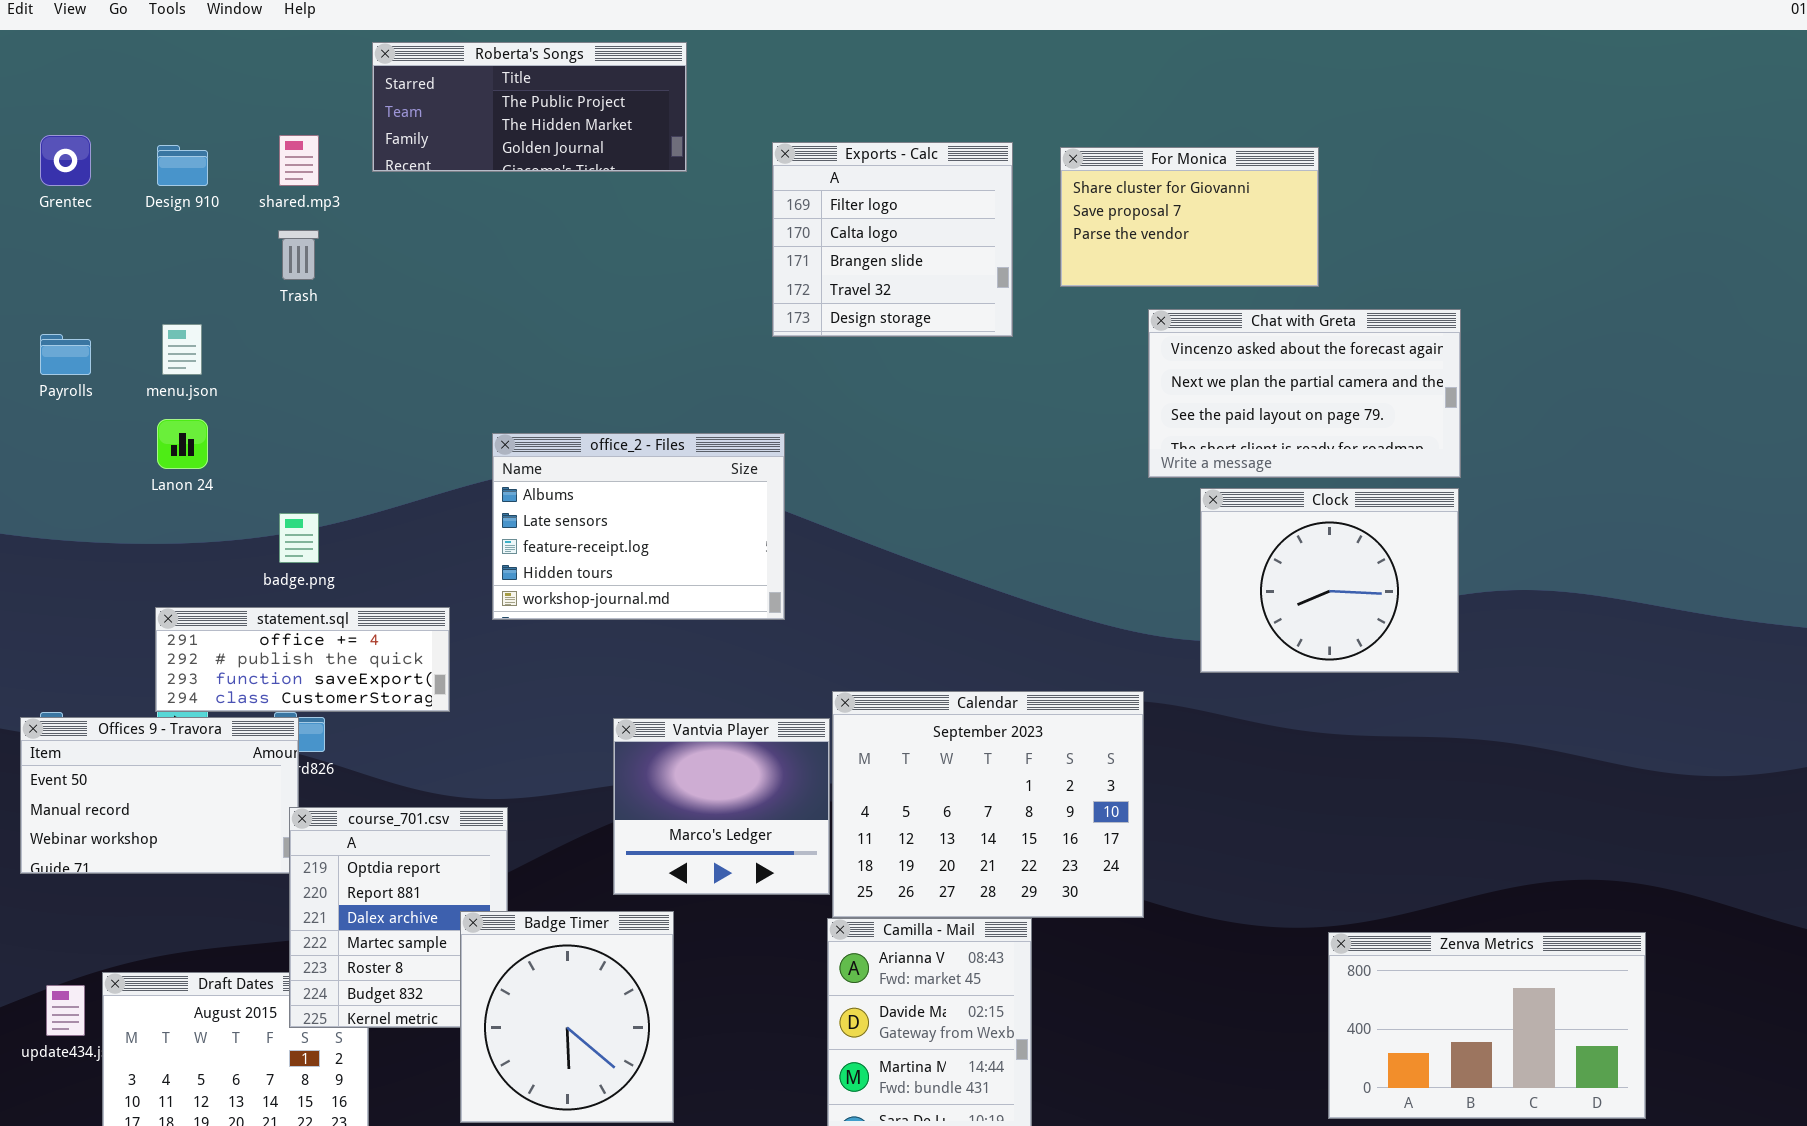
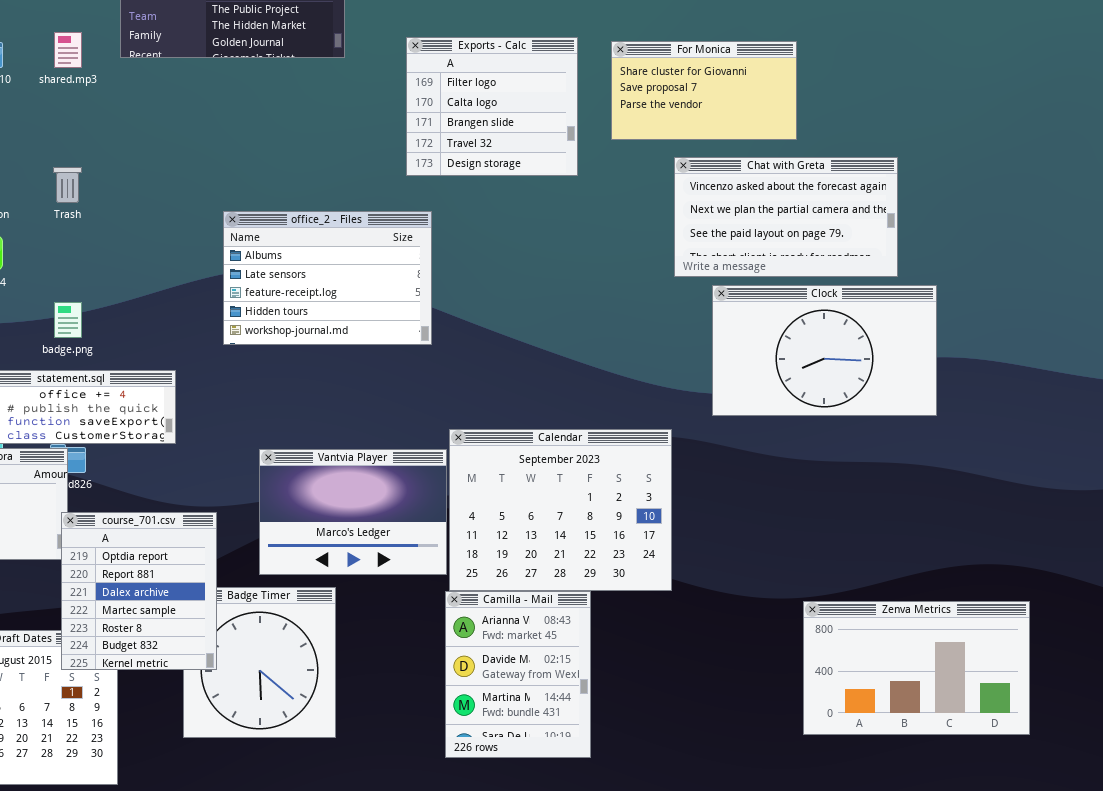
Trash: [278,230,319,280] -> [53,167,82,203], moved
office_2 - Files: [492,433,785,620] -> [223,211,432,345], moved
Clock: [1200,488,1459,673] -> [712,285,937,416], resized
Vantvia Player: [613,718,830,895] -> [259,449,447,575], resized
course_701.csv: [289,807,508,1028] -> [61,512,217,670], raised

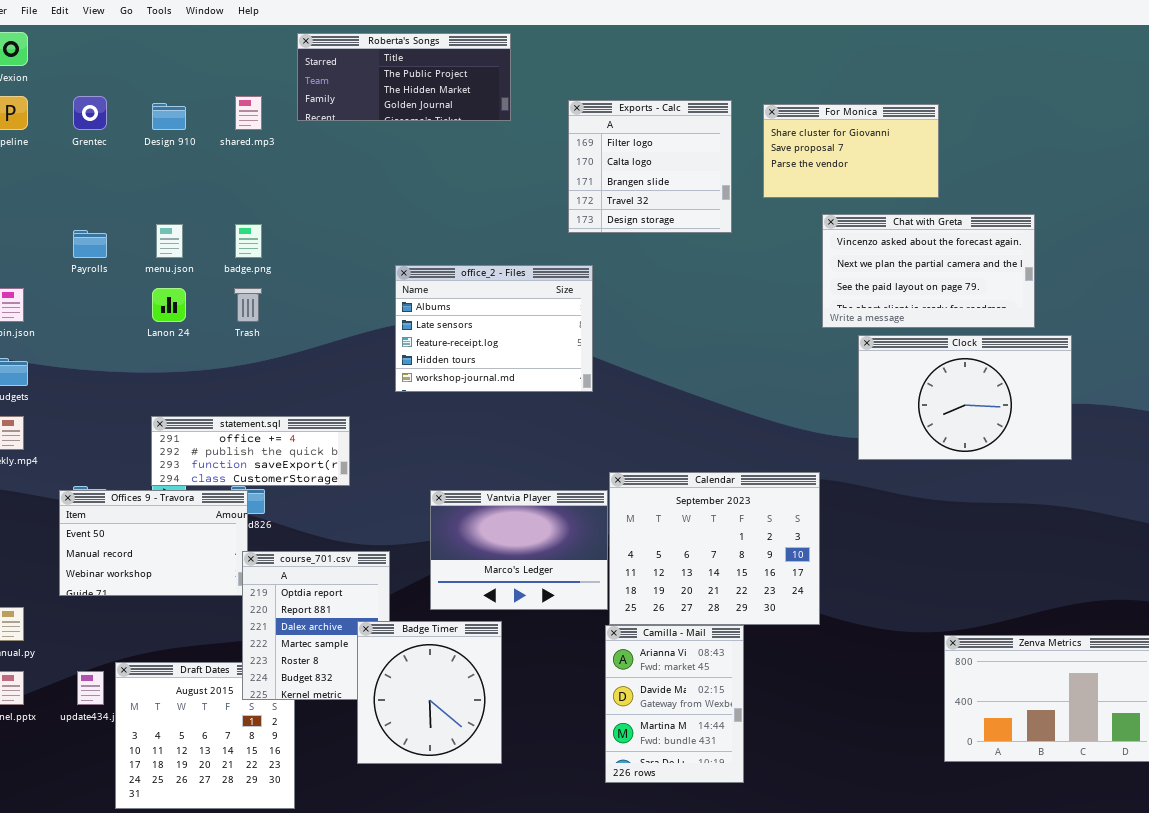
Trash: [53,167,82,203] -> [234,288,262,322], moved
badge.png: [54,302,82,338] -> [235,224,262,258], moved
Badge Timer: [183,587,336,738] -> [357,621,502,764], raised

